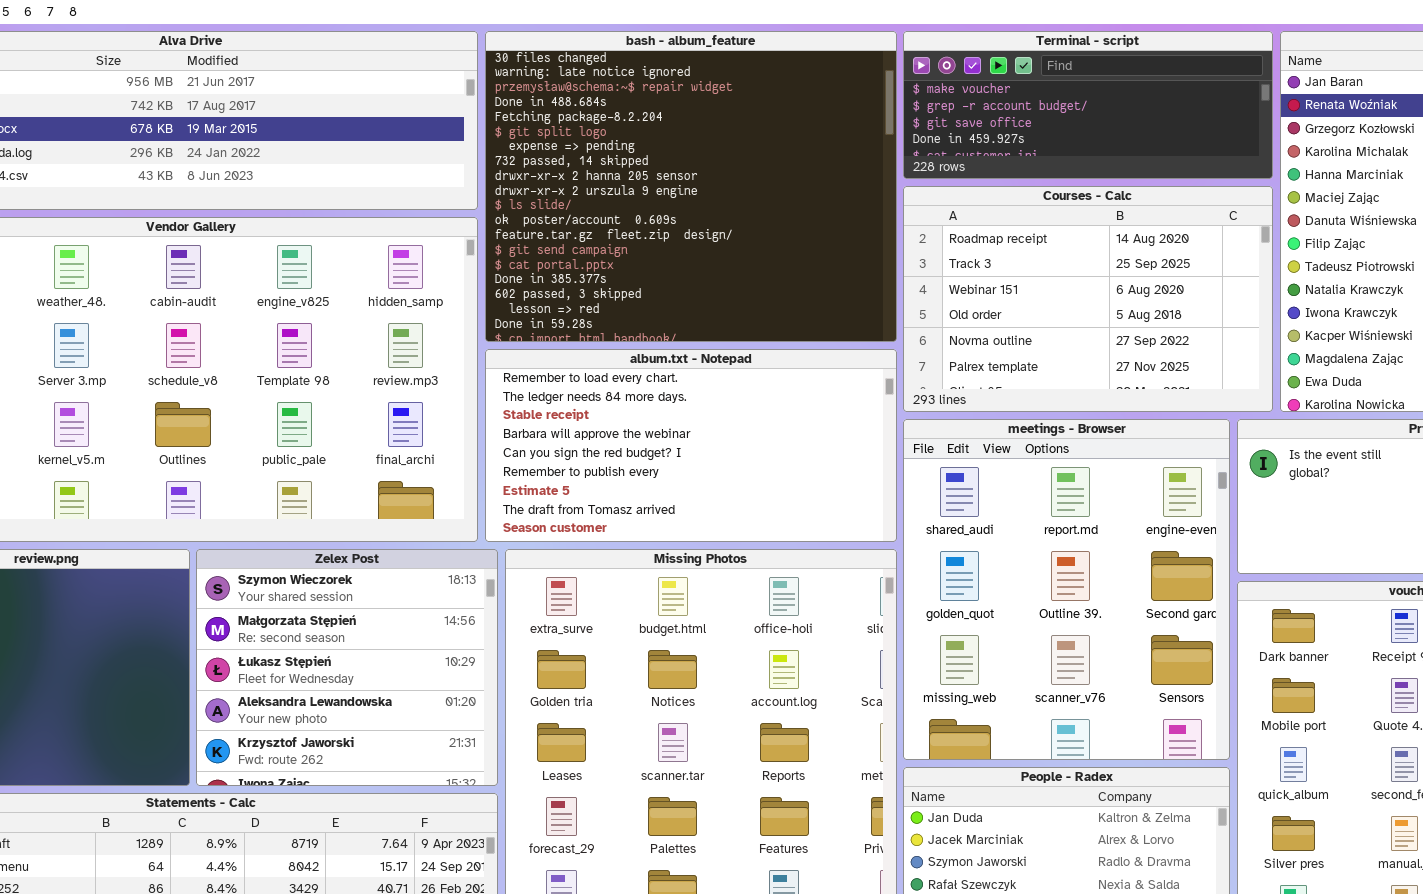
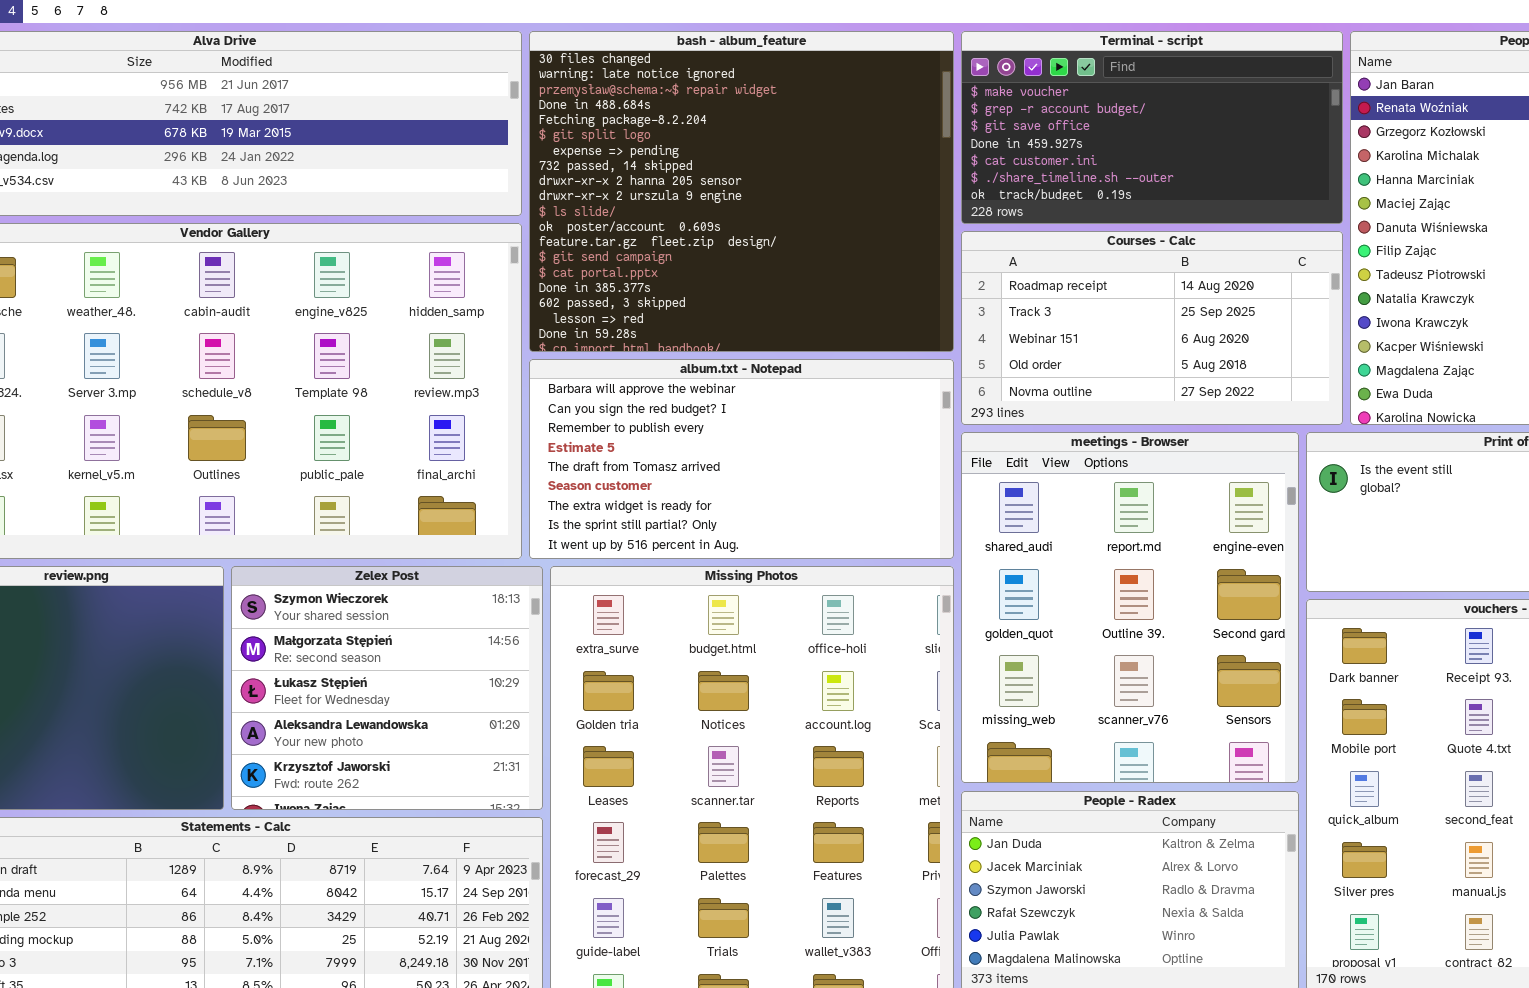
Terminal - script: [903,31,1273,179] -> [961,31,1343,224], resized
Courses - Calc: [903,186,1273,412] -> [961,231,1343,425], resized
album.txt - Notepad: [485,349,897,542] -> [529,359,954,559], scrolled down 3 rows

